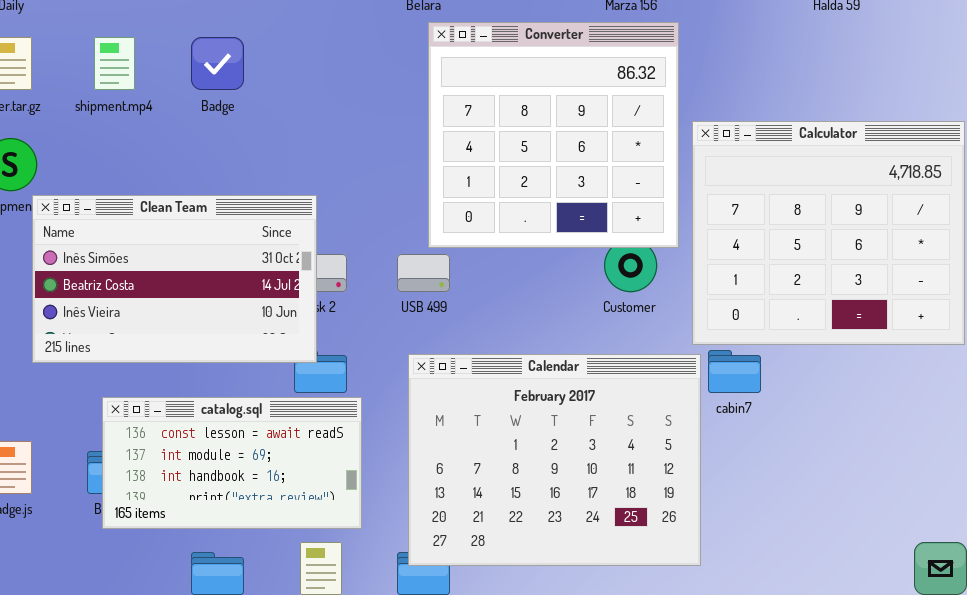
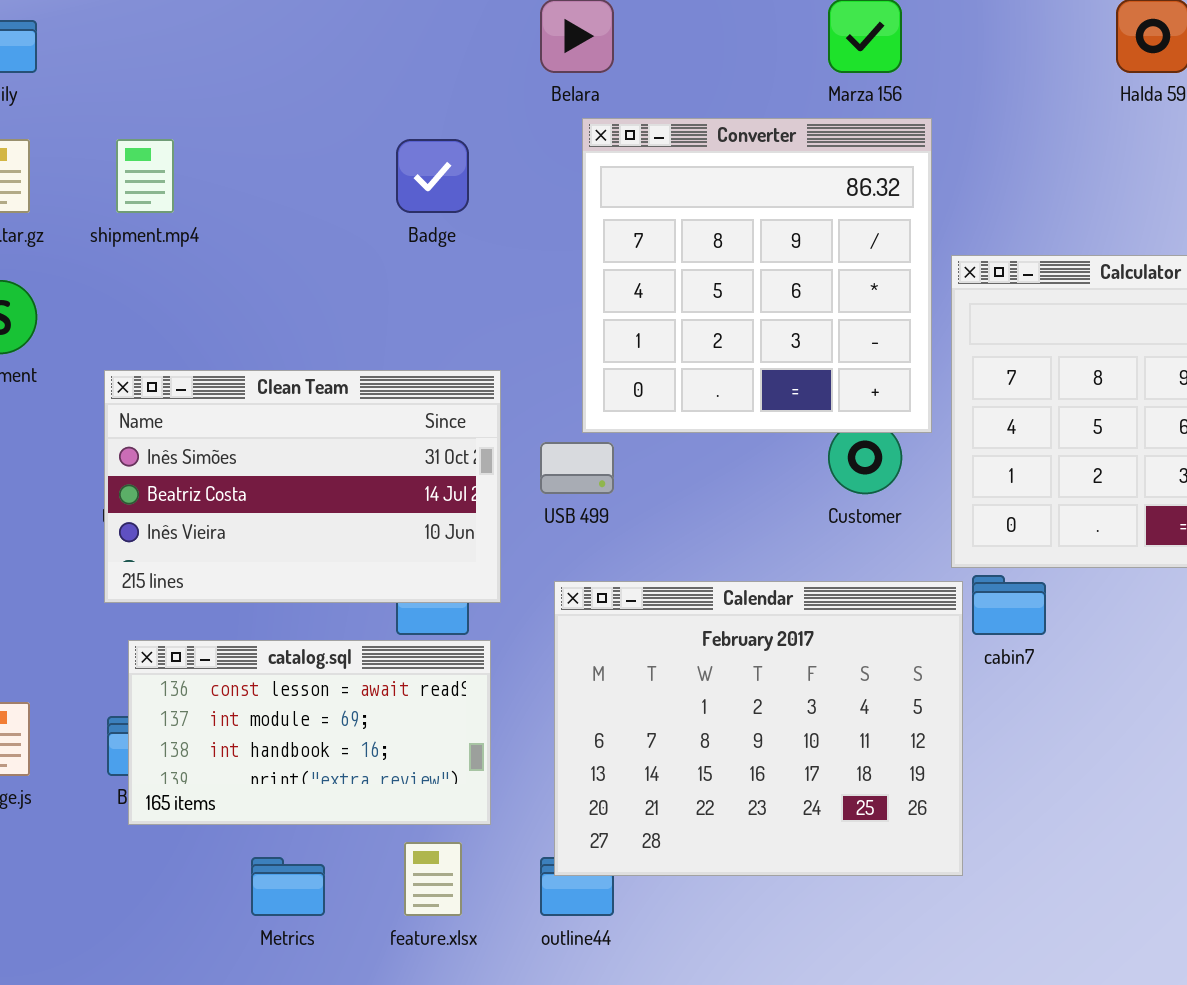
Badge: [191,37,244,90] -> [396,139,469,213], moved
Clean Team: [32,195,317,363] -> [104,370,501,603], moved

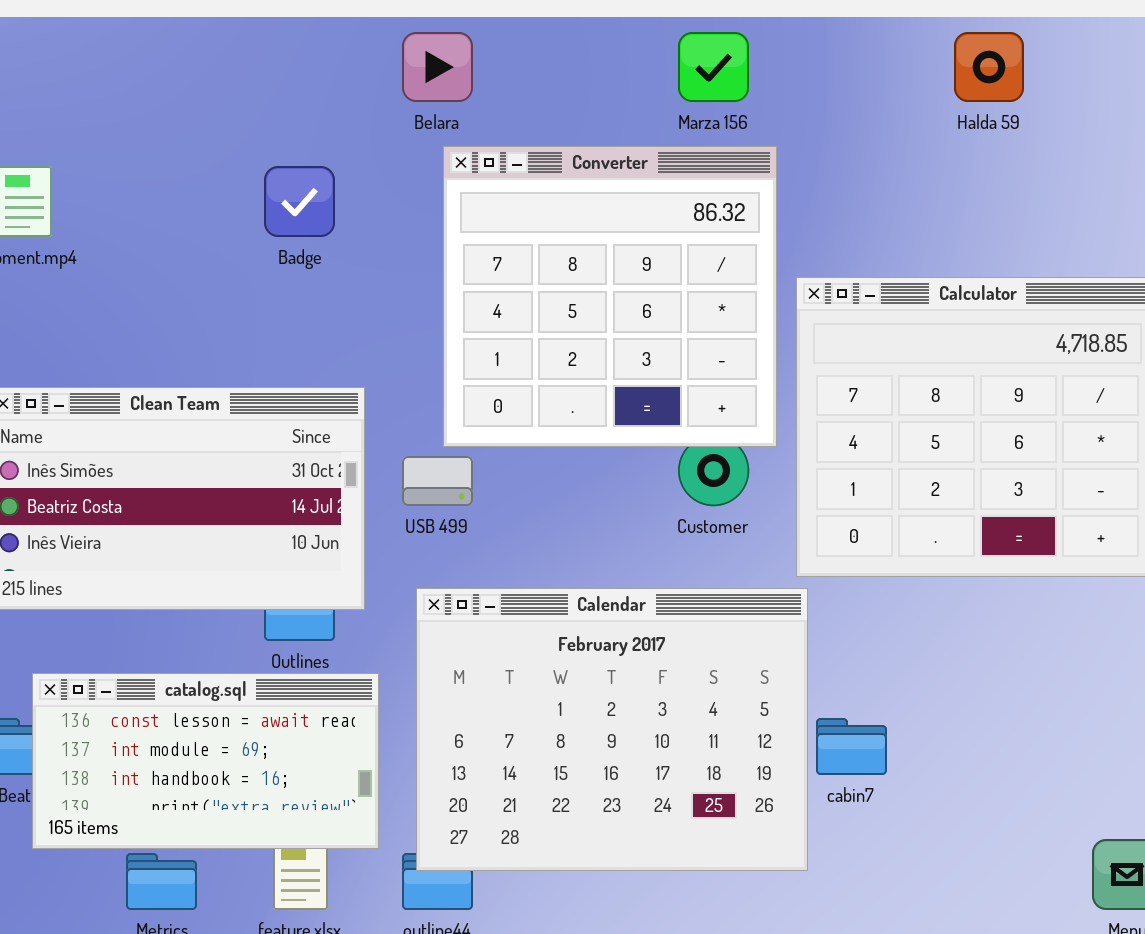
cabin7: [972,575,1046,635] -> [816,718,887,775], moved
catalog.sql: [128,640,491,825] -> [32,673,379,849], moved

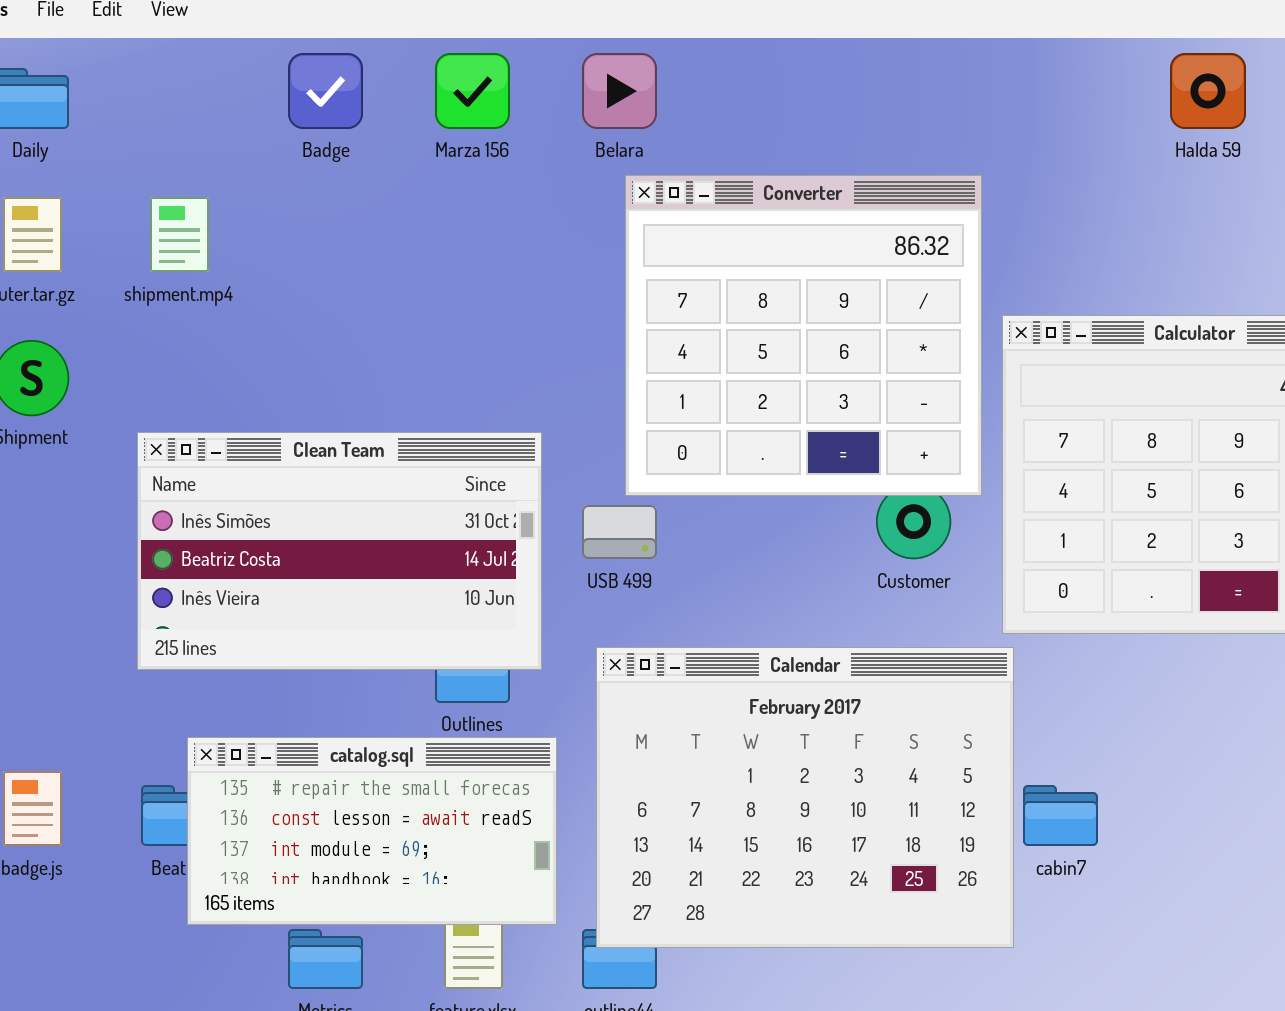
Marza 156: [678,32,749,102] -> [435,53,510,129], moved
Badge: [264,166,335,237] -> [288,53,363,129], moved
catalog.sql: [32,673,379,849] -> [187,737,557,925], scrolled up 1 row

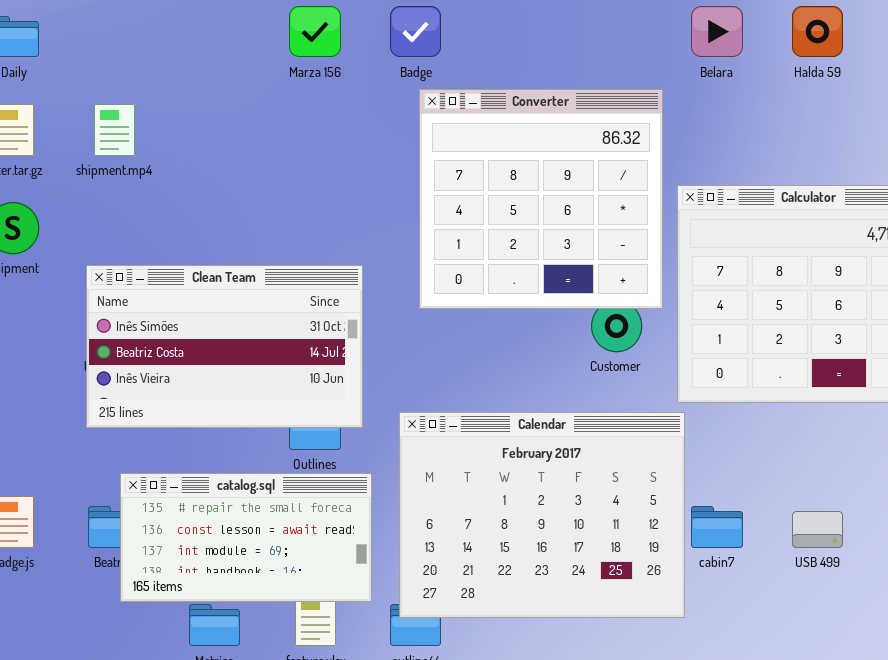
Badge: [288,53,363,129] -> [390,6,441,57], moved
Belara: [582,53,657,129] -> [691,6,743,57], moved
USB 499: [582,505,657,559] -> [792,511,843,548], moved

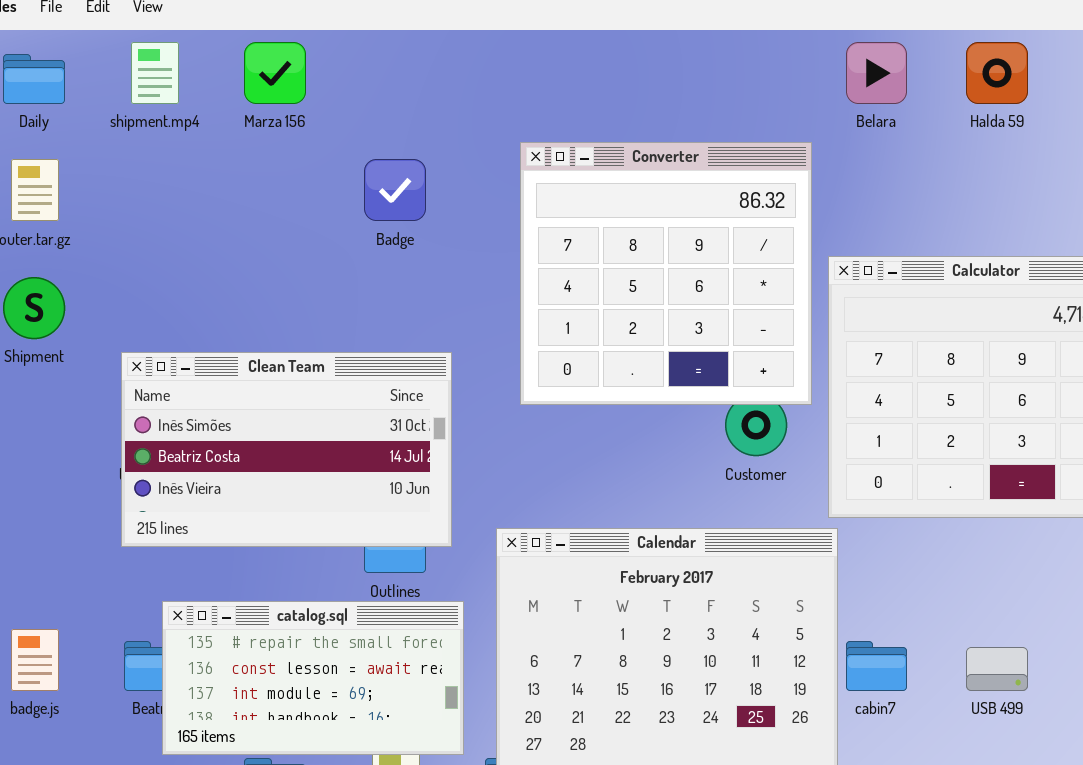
Marza 156: [289,6,341,57] -> [244,42,306,104], moved
Badge: [390,6,441,57] -> [364,159,426,221], moved
shipment.mp4: [94,104,135,156] -> [131,42,179,104], moved

